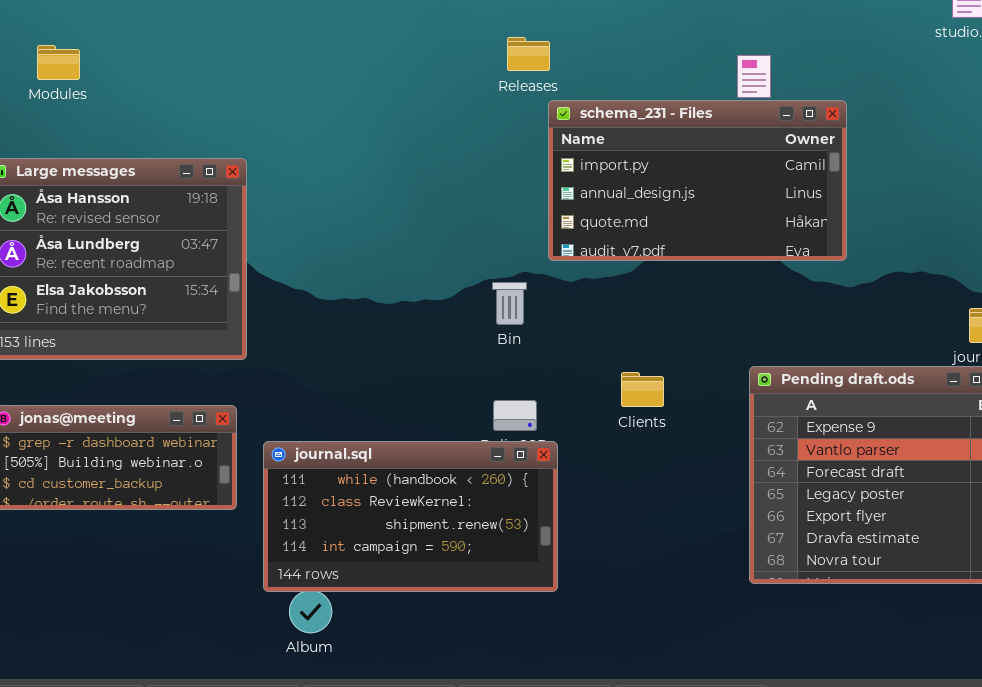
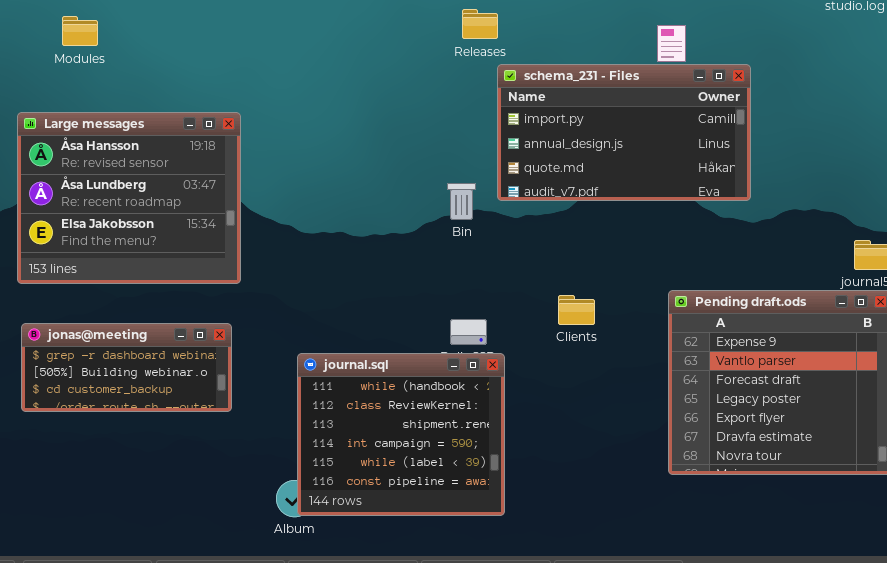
Bin: [492,282,527,325] -> [447,183,476,220], moved
journal.sql: [263,441,558,592] -> [297,353,505,516], resized

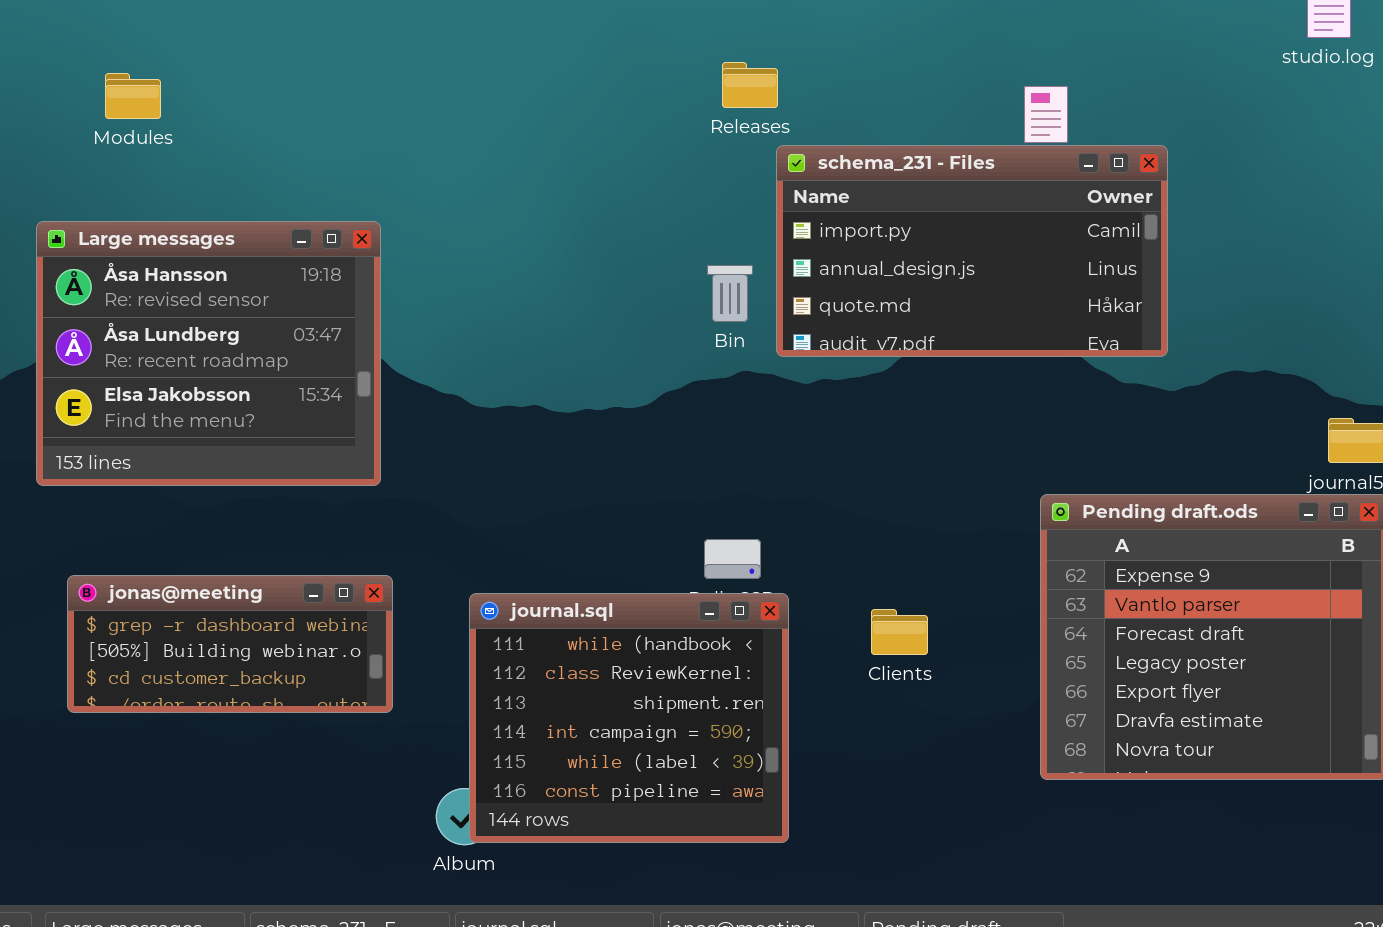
Bin: [447,183,476,220] -> [707,265,753,322], moved
Clients: [558,295,595,325] -> [871,609,928,655], moved
jonas@meeting: [21,323,232,412] -> [67,575,393,713], moved

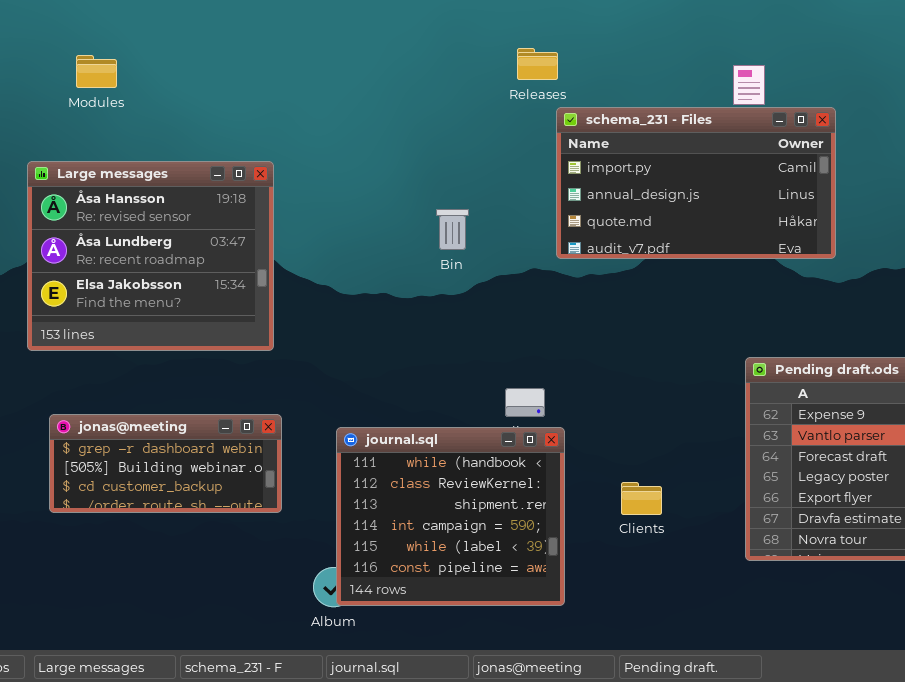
Bin: [707,265,753,322] -> [436,209,469,250], moved
Clients: [871,609,928,655] -> [621,482,662,515], moved

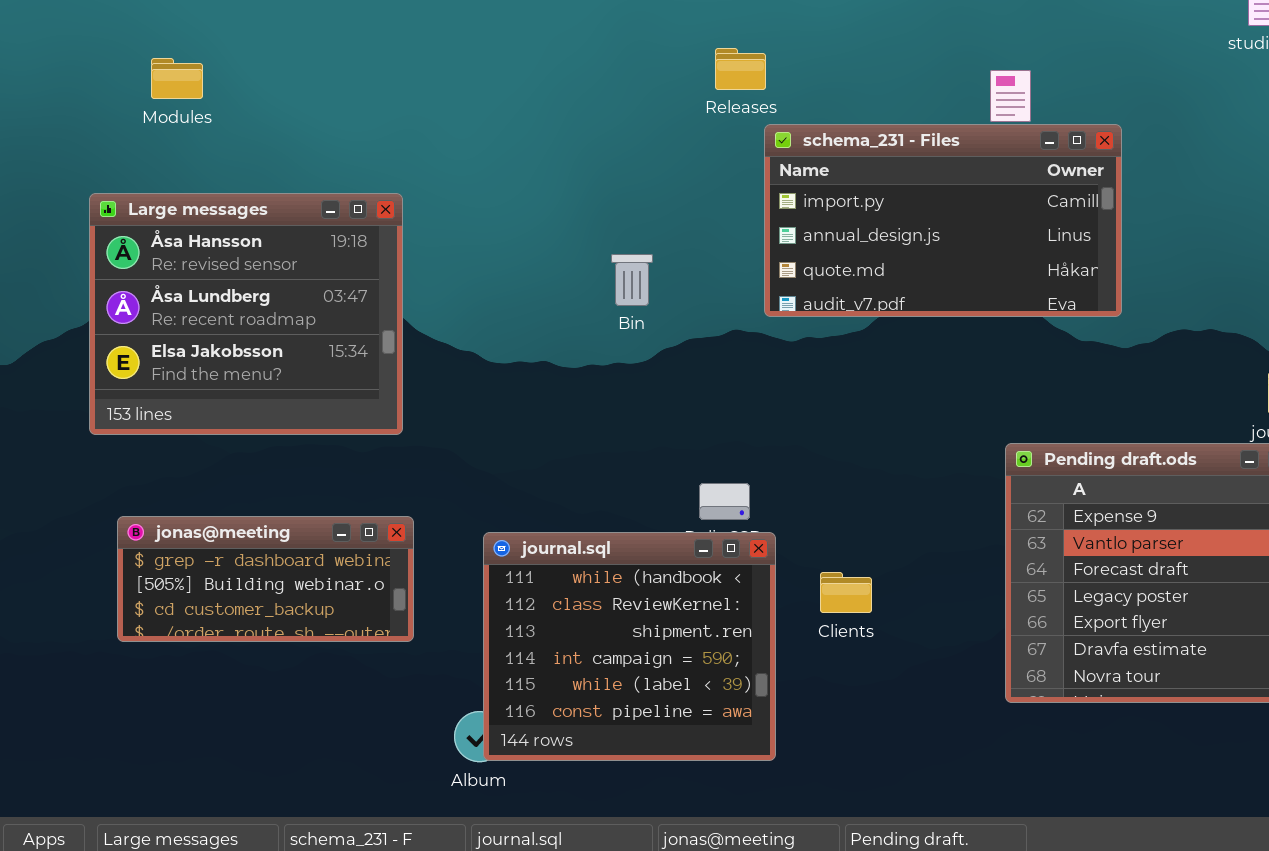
Clients: [621,482,662,515] -> [820,572,872,613], moved

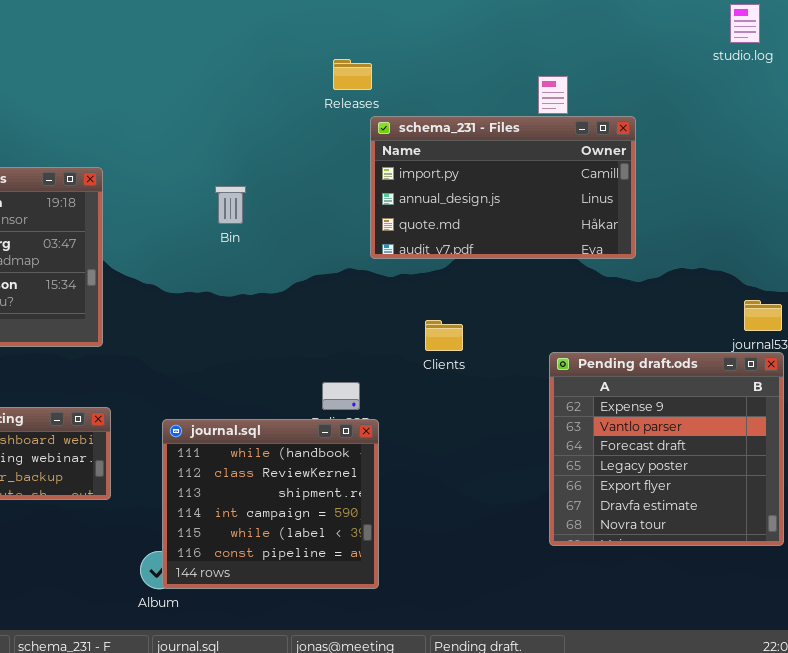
Bin: [611,254,653,306] -> [215,186,246,224], moved
Clients: [820,572,872,613] -> [425,320,463,351], moved

